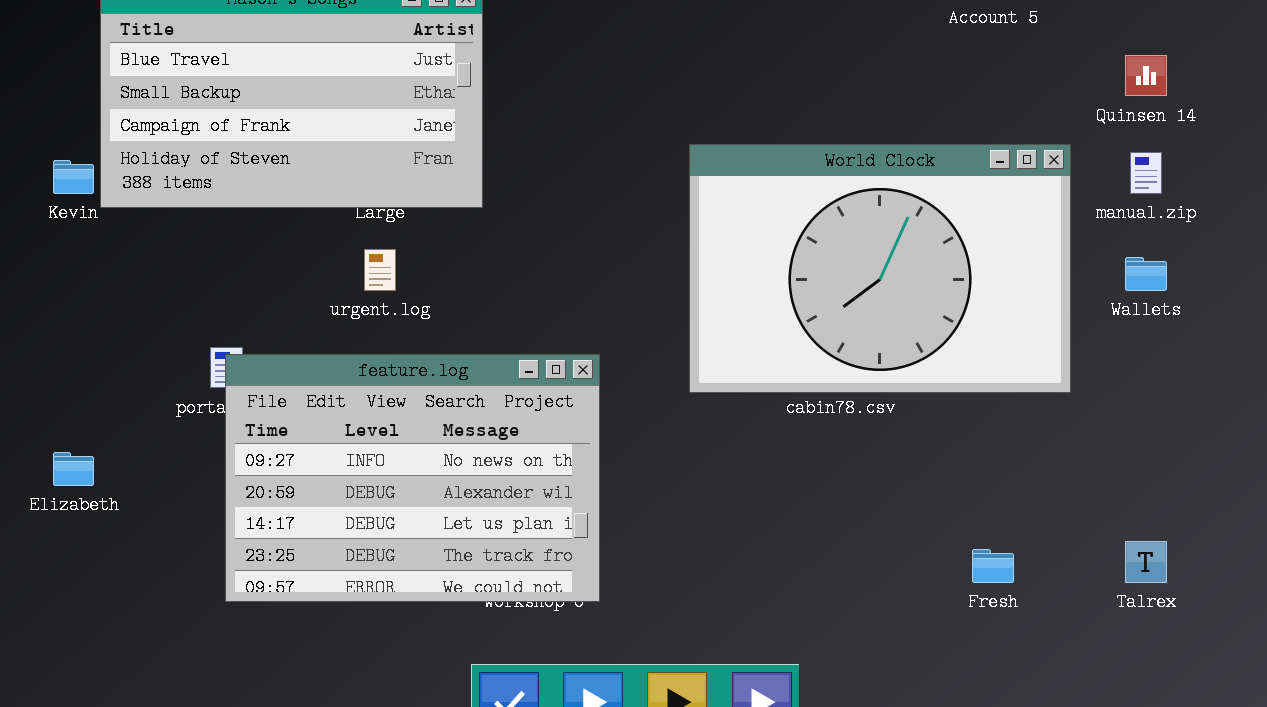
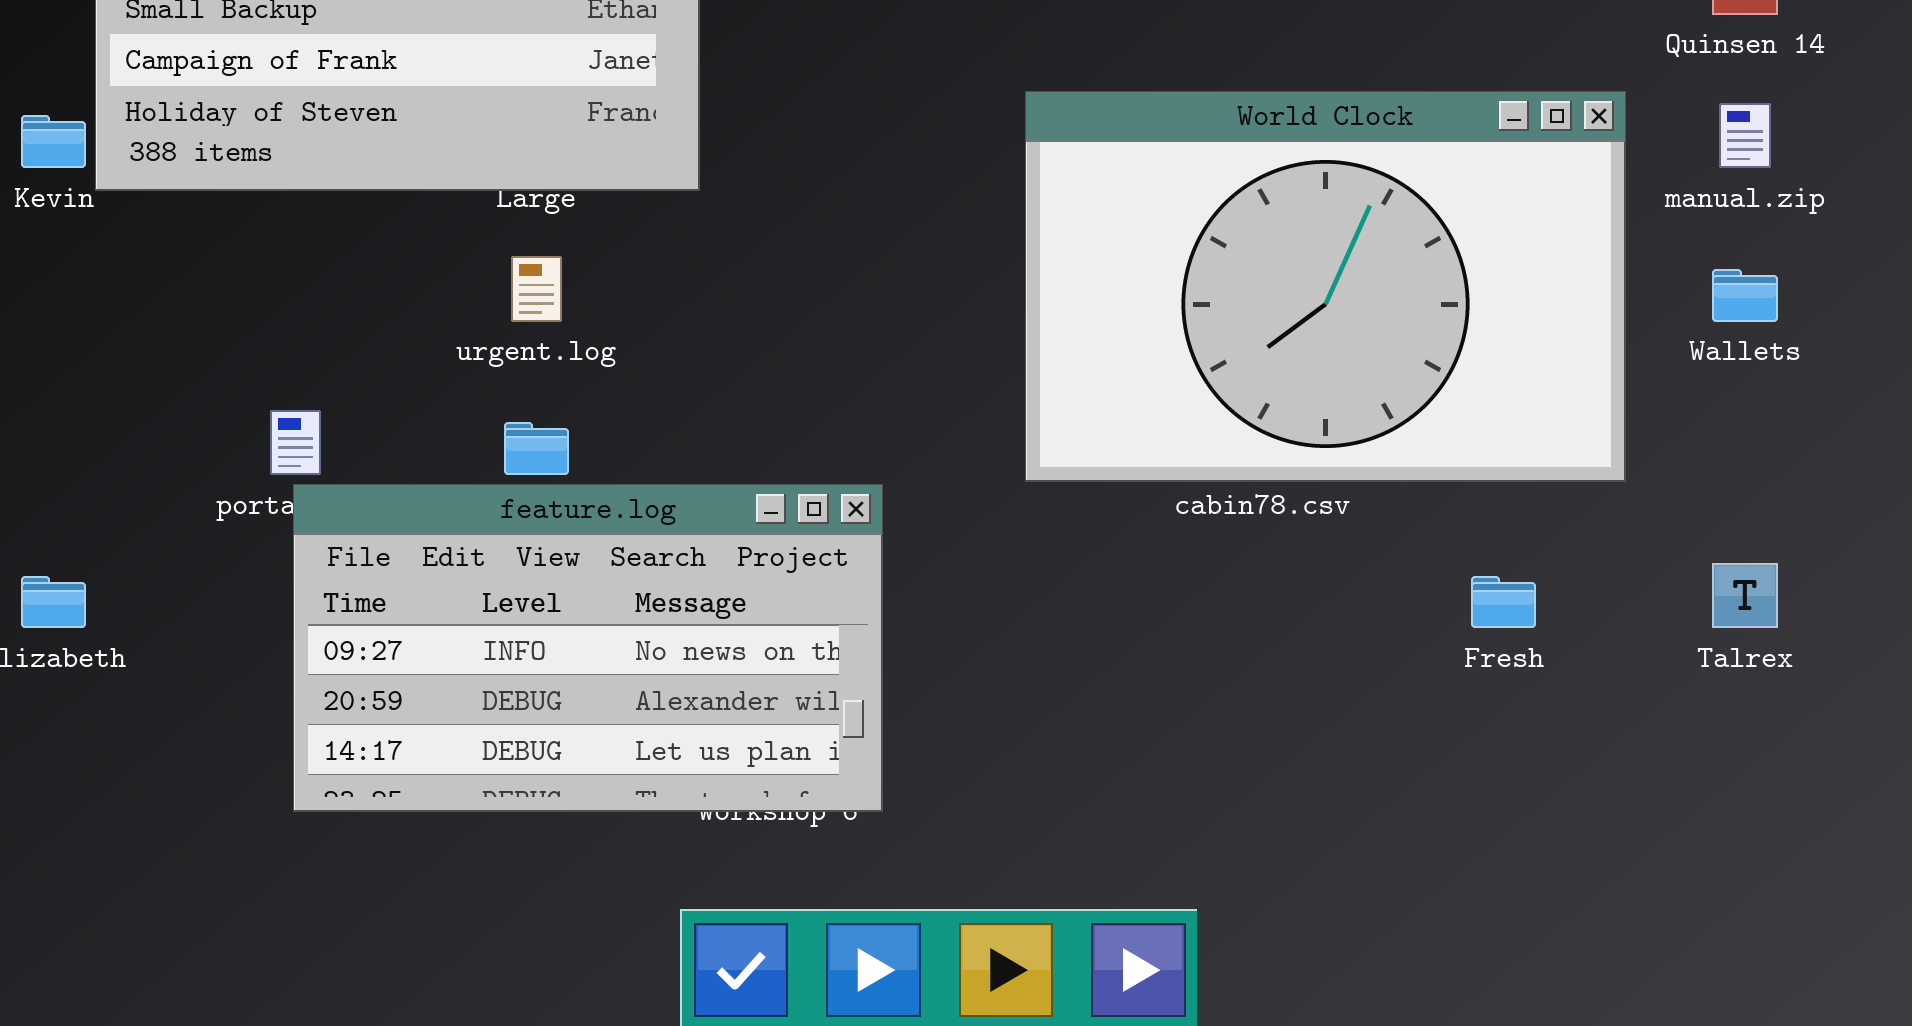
feature.log: [225,354,600,602] -> [293,484,883,812], resized
Talrex: [1125,541,1167,583] -> [1712,563,1778,628], moved
Fresh: [972,549,1014,583] -> [1471,576,1536,628], moved

